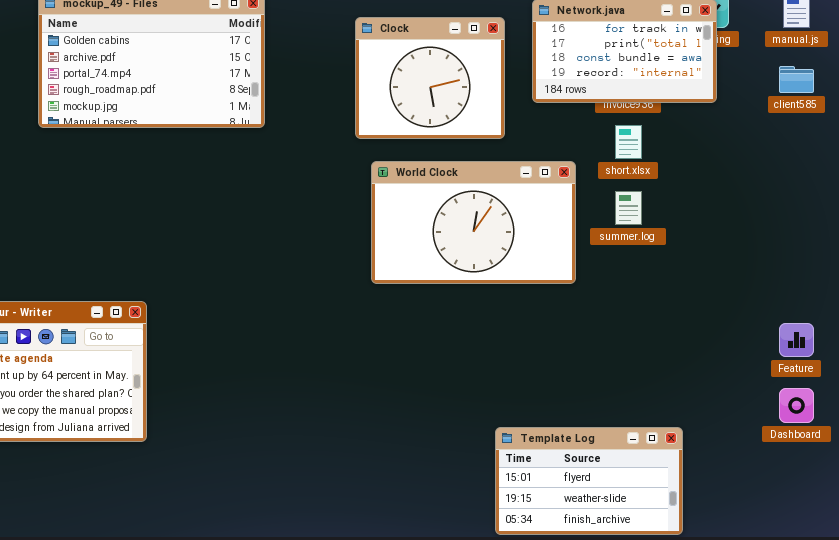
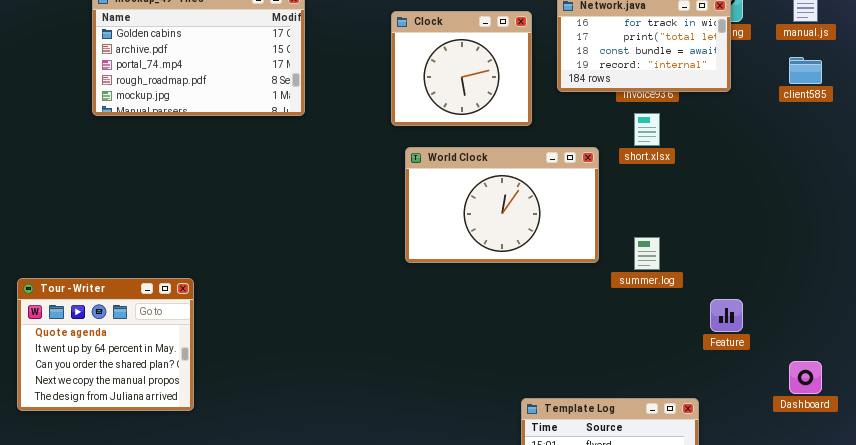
summer.log: [615,191,642,225] -> [634,237,660,270], moved
Feature: [779,323,814,357] -> [710,299,743,332], moved

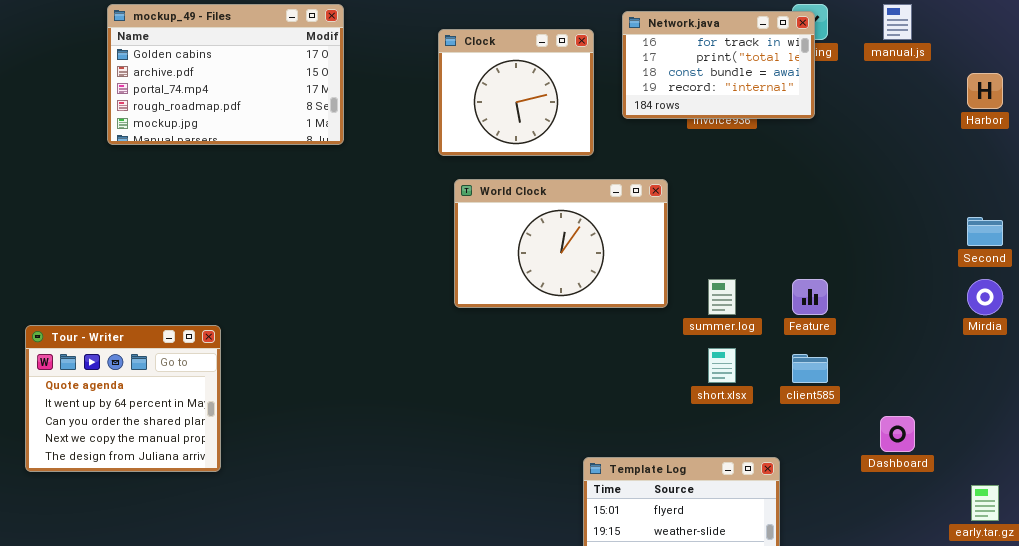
client585: [789,57,822,84] -> [792,354,828,383], moved
short.xlsx: [634,113,660,146] -> [708,348,736,383], moved
Feature: [710,299,743,332] -> [792,279,828,315], moved

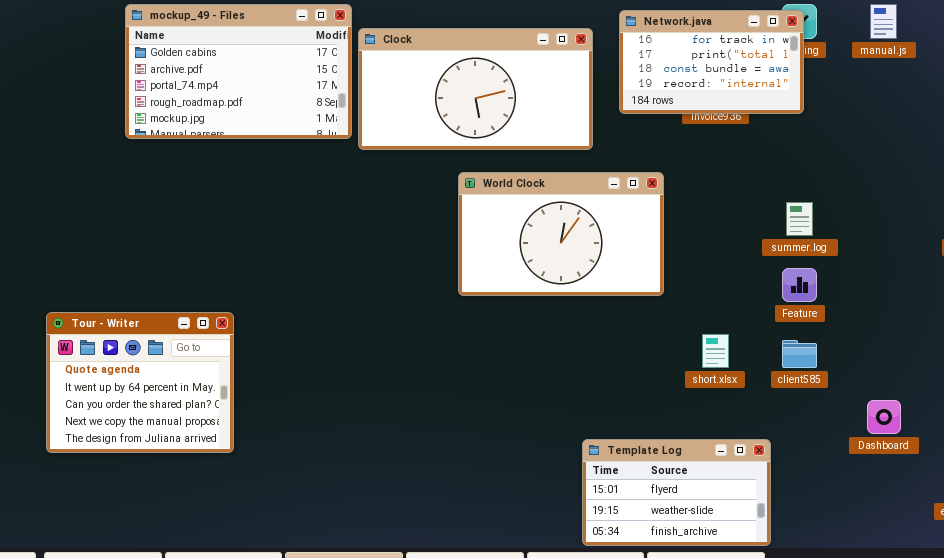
Clock: [438,29,594,156] -> [358,28,593,150], resized
summer.log: [708,279,736,315] -> [786,202,813,236], moved

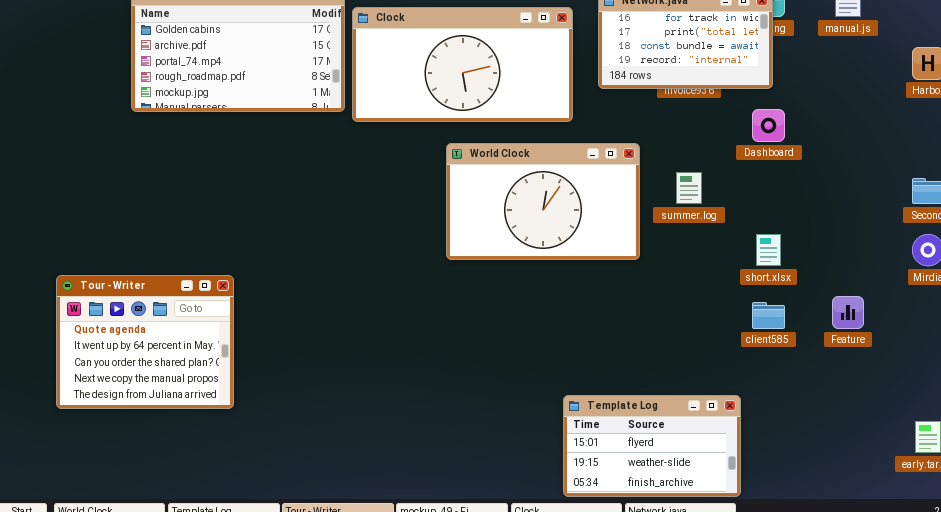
summer.log: [786,202,813,236] -> [676,172,702,204], moved
Feature: [782,268,817,302] -> [832,296,864,329], moved
short.xlsx: [702,334,729,368] -> [756,234,781,266], moved
Dashboard: [867,400,901,434] -> [752,109,785,142], moved

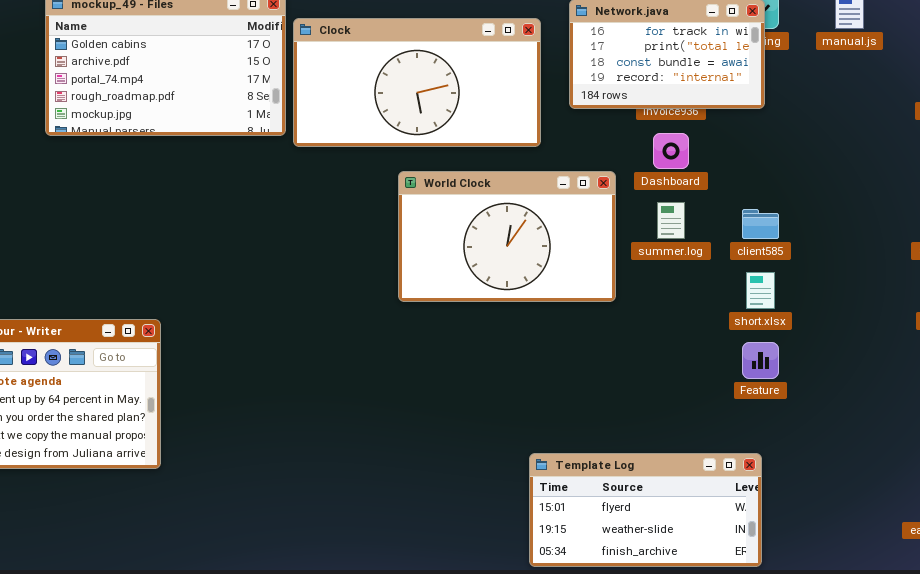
Dashboard: [752,109,785,142] -> [653,133,689,169], moved
Feature: [832,296,864,329] -> [742,342,779,379], moved
client585: [752,302,785,329] -> [742,209,779,239], moved
Template Log: [563,395,741,497] -> [529,453,762,567], resized

